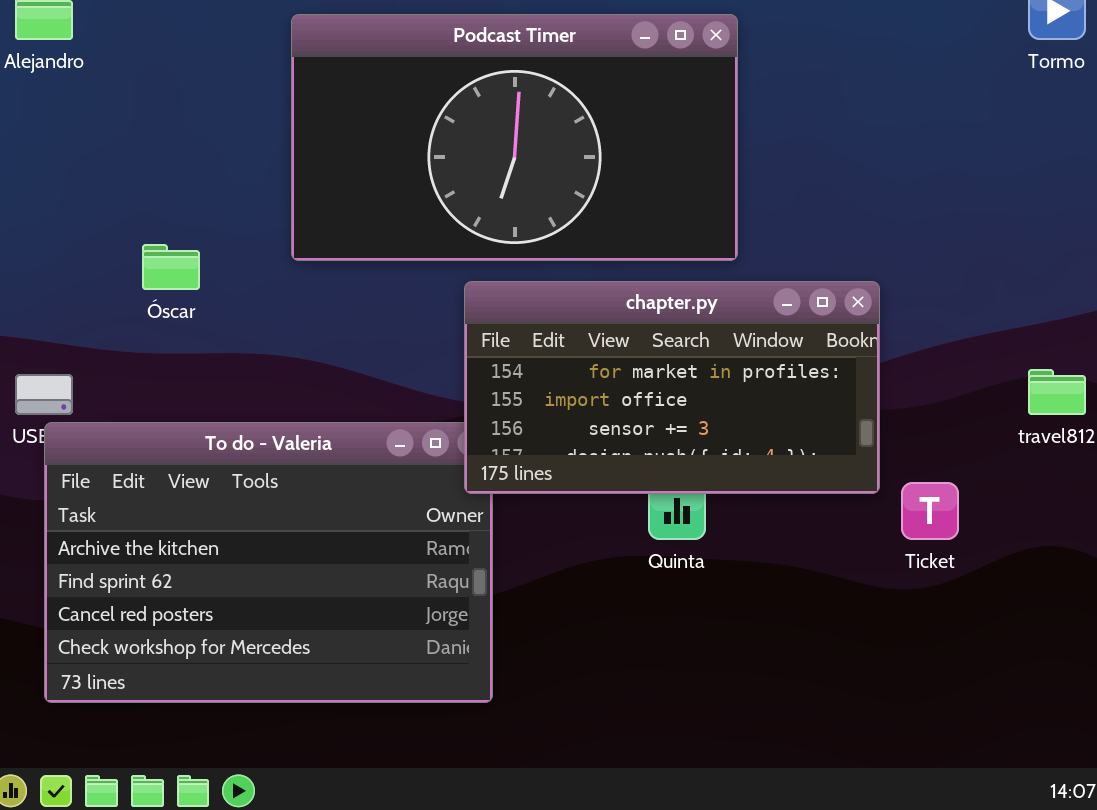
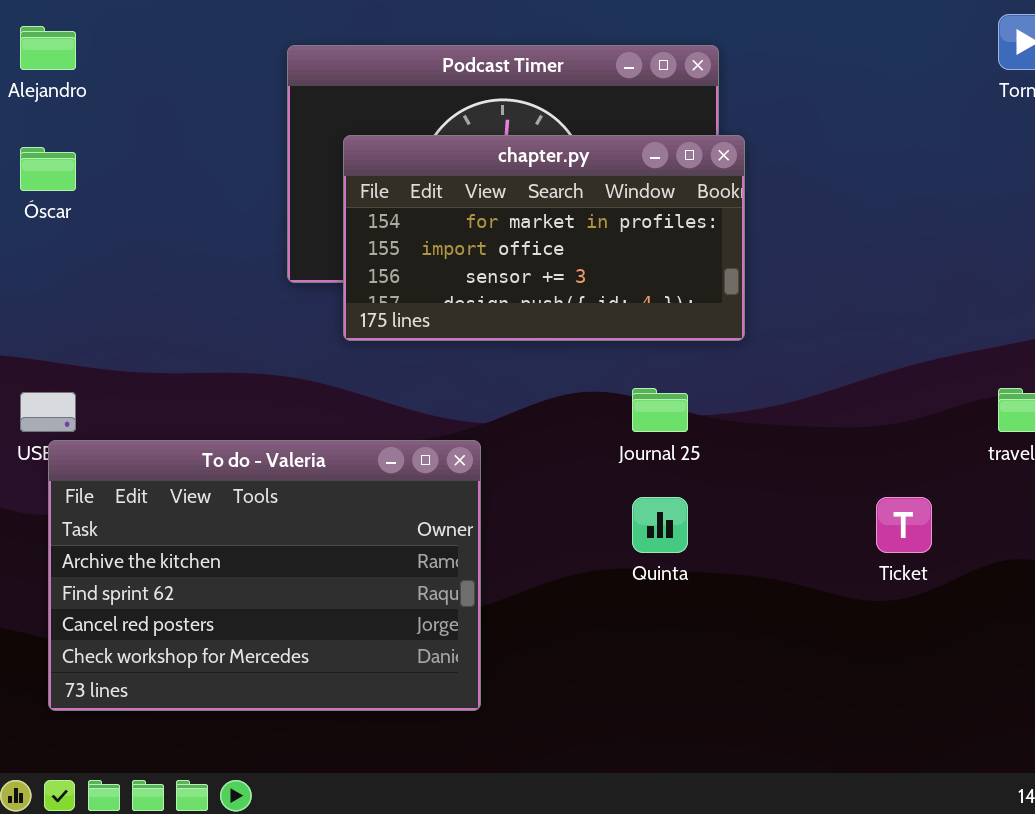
Óscar: [142,244,200,290] -> [20,147,76,191], moved
chapter.py: [464,281,880,494] -> [343,135,745,341], moved

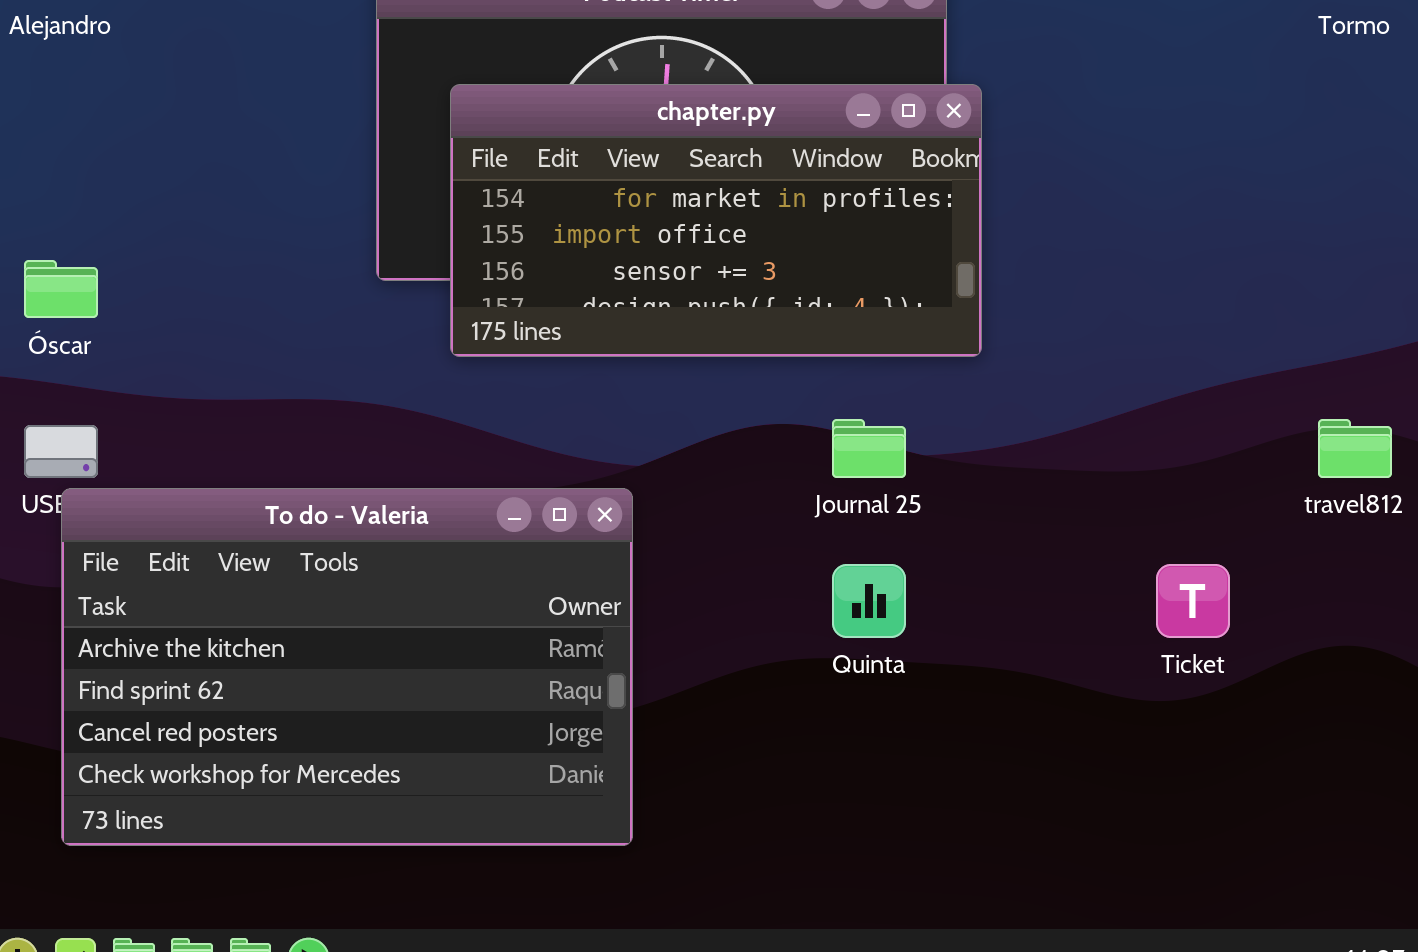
Óscar: [20,147,76,191] -> [24,260,98,318], moved

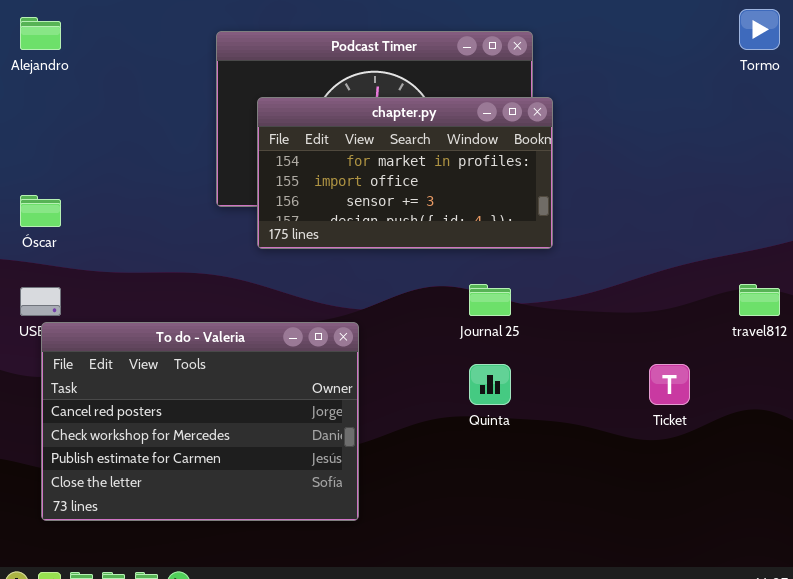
To do - Valeria: [61,488,633,846] -> [41,322,359,521], scrolled down 2 rows

